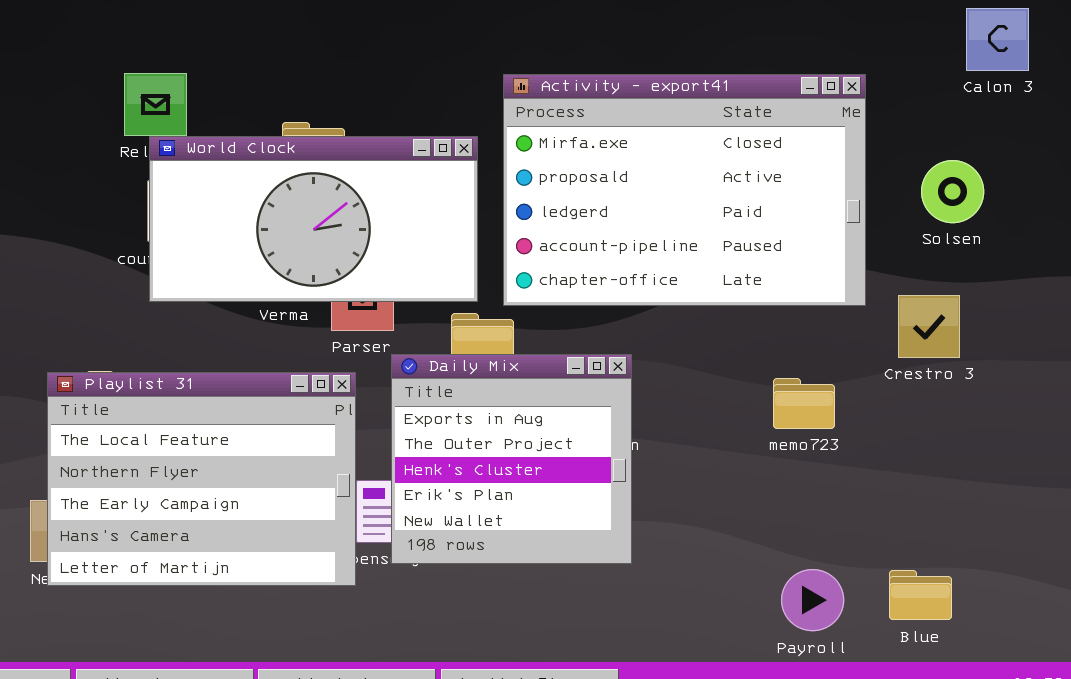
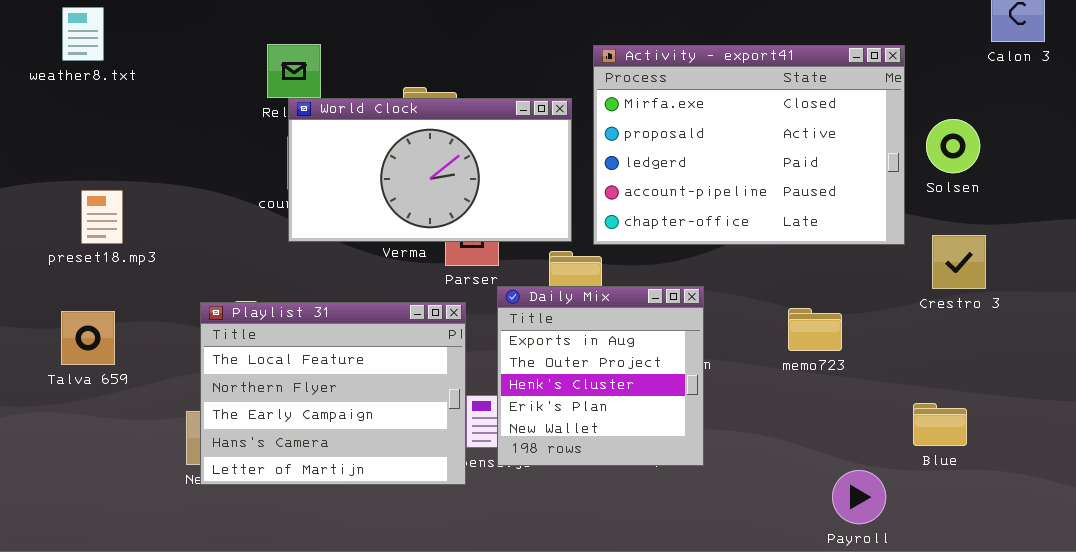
Solsen: [921,160,984,223] -> [926,119,980,173], moved
memo723: [773,378,835,429] -> [788,308,842,351], moved
Blue: [889,570,952,620] -> [913,403,967,446], moved

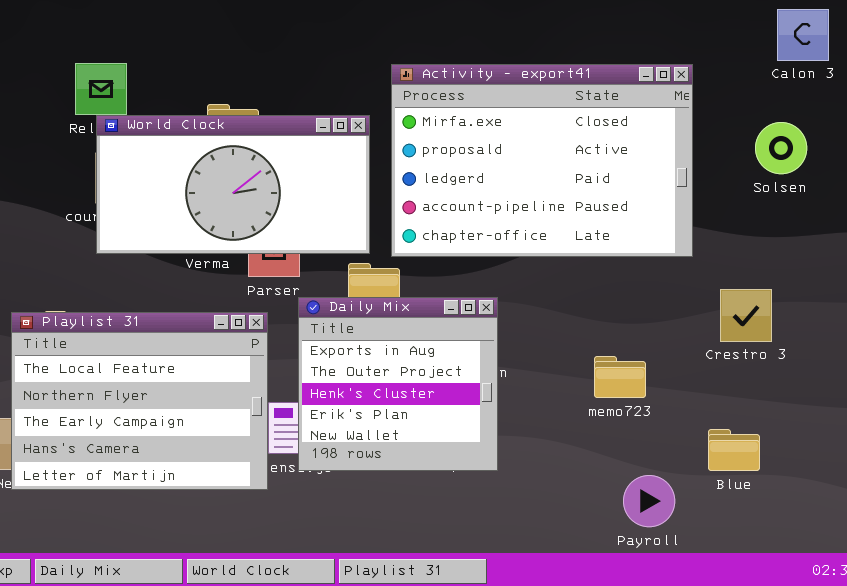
Solsen: [926,119,980,173] -> [755,122,807,174], moved
Crestro 3: [932,235,986,289] -> [720,289,772,342], moved
memo723: [788,308,842,351] -> [594,356,646,398], moved
Blue: [913,403,967,446] -> [708,429,760,471], moved

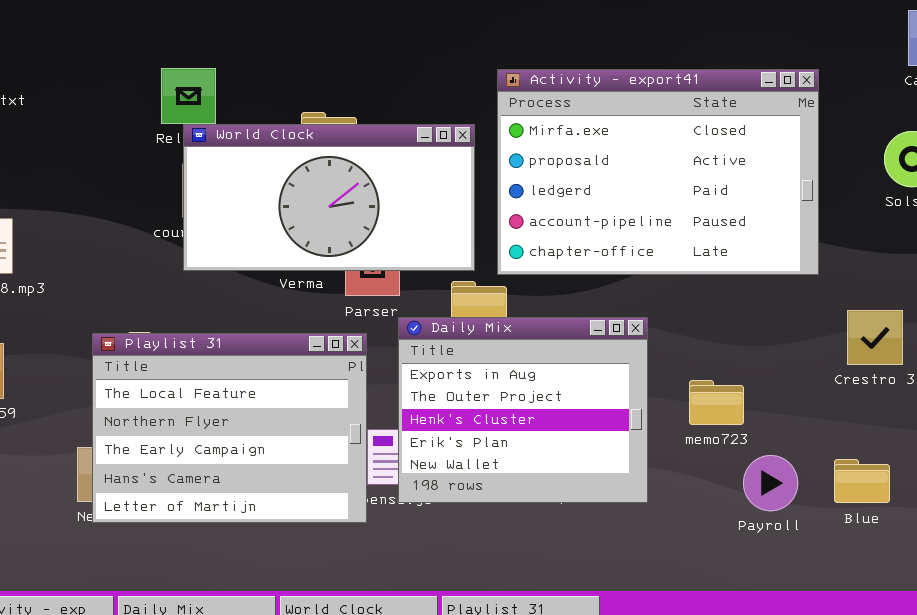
Daily Mix: [298,297,498,471] -> [398,317,648,503], resized
memo723: [594,356,646,398] -> [689,380,744,425], moved
Payroll: [623,475,675,527] -> [743,455,798,511], moved

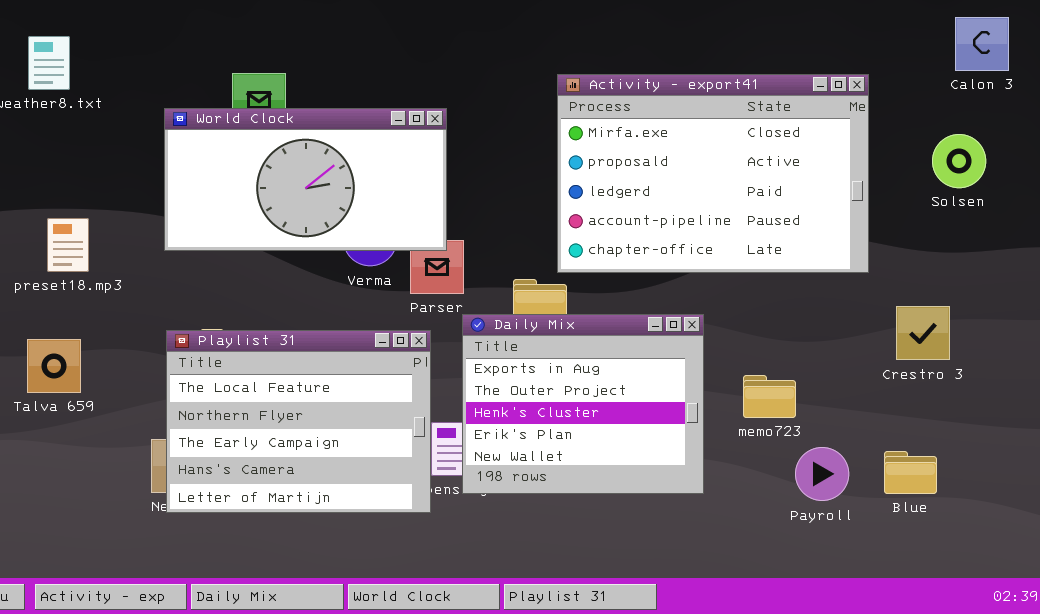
World Clock: [183,124,475,271] -> [164,108,447,251], moved

